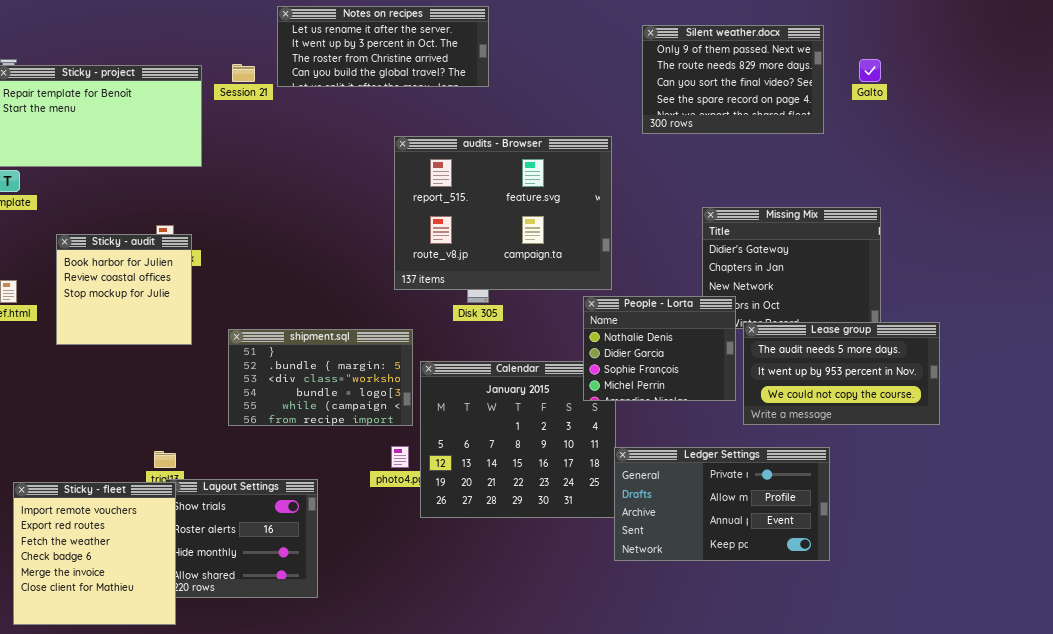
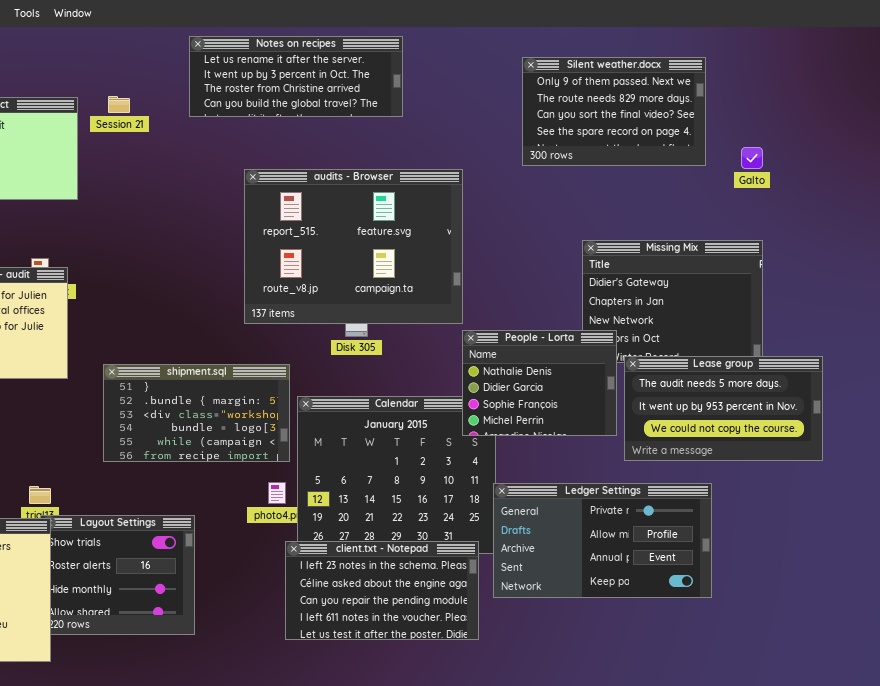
Notes on recipes: [277,6,489,87] -> [189,36,403,117], moved
Galto: [859,59,881,82] -> [741,147,763,169], moved
audits - Browser: [394,136,612,290] -> [244,169,463,324], moved
client.txt - Notepad: none -> [285,541,479,640], opened

